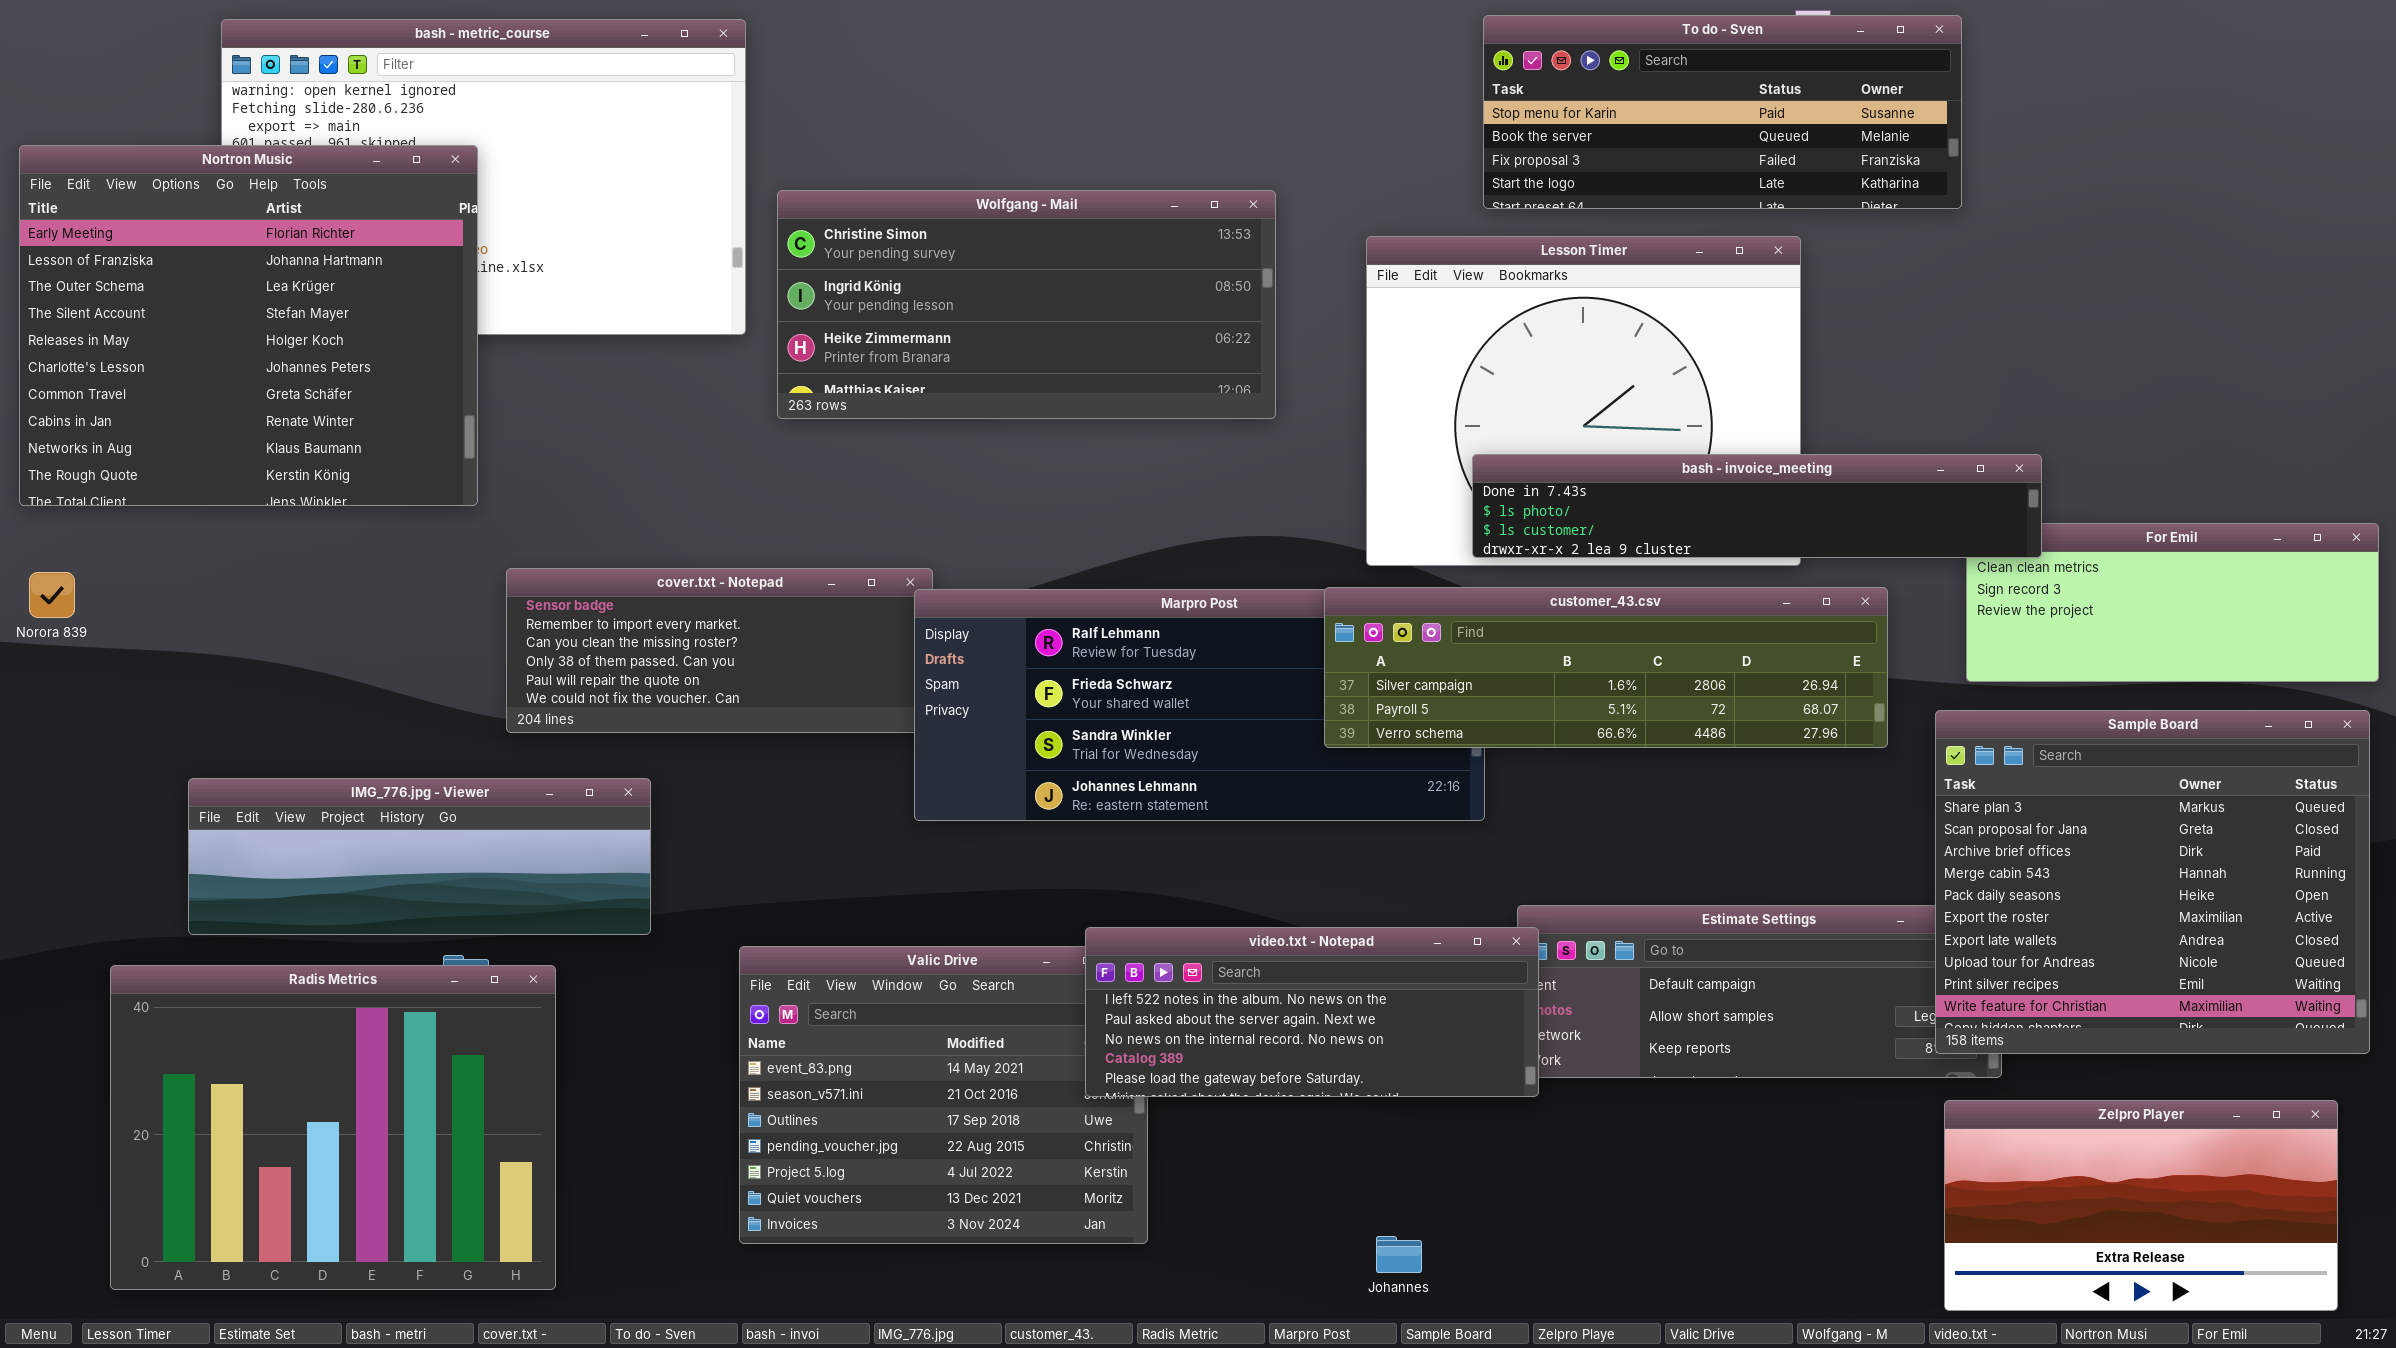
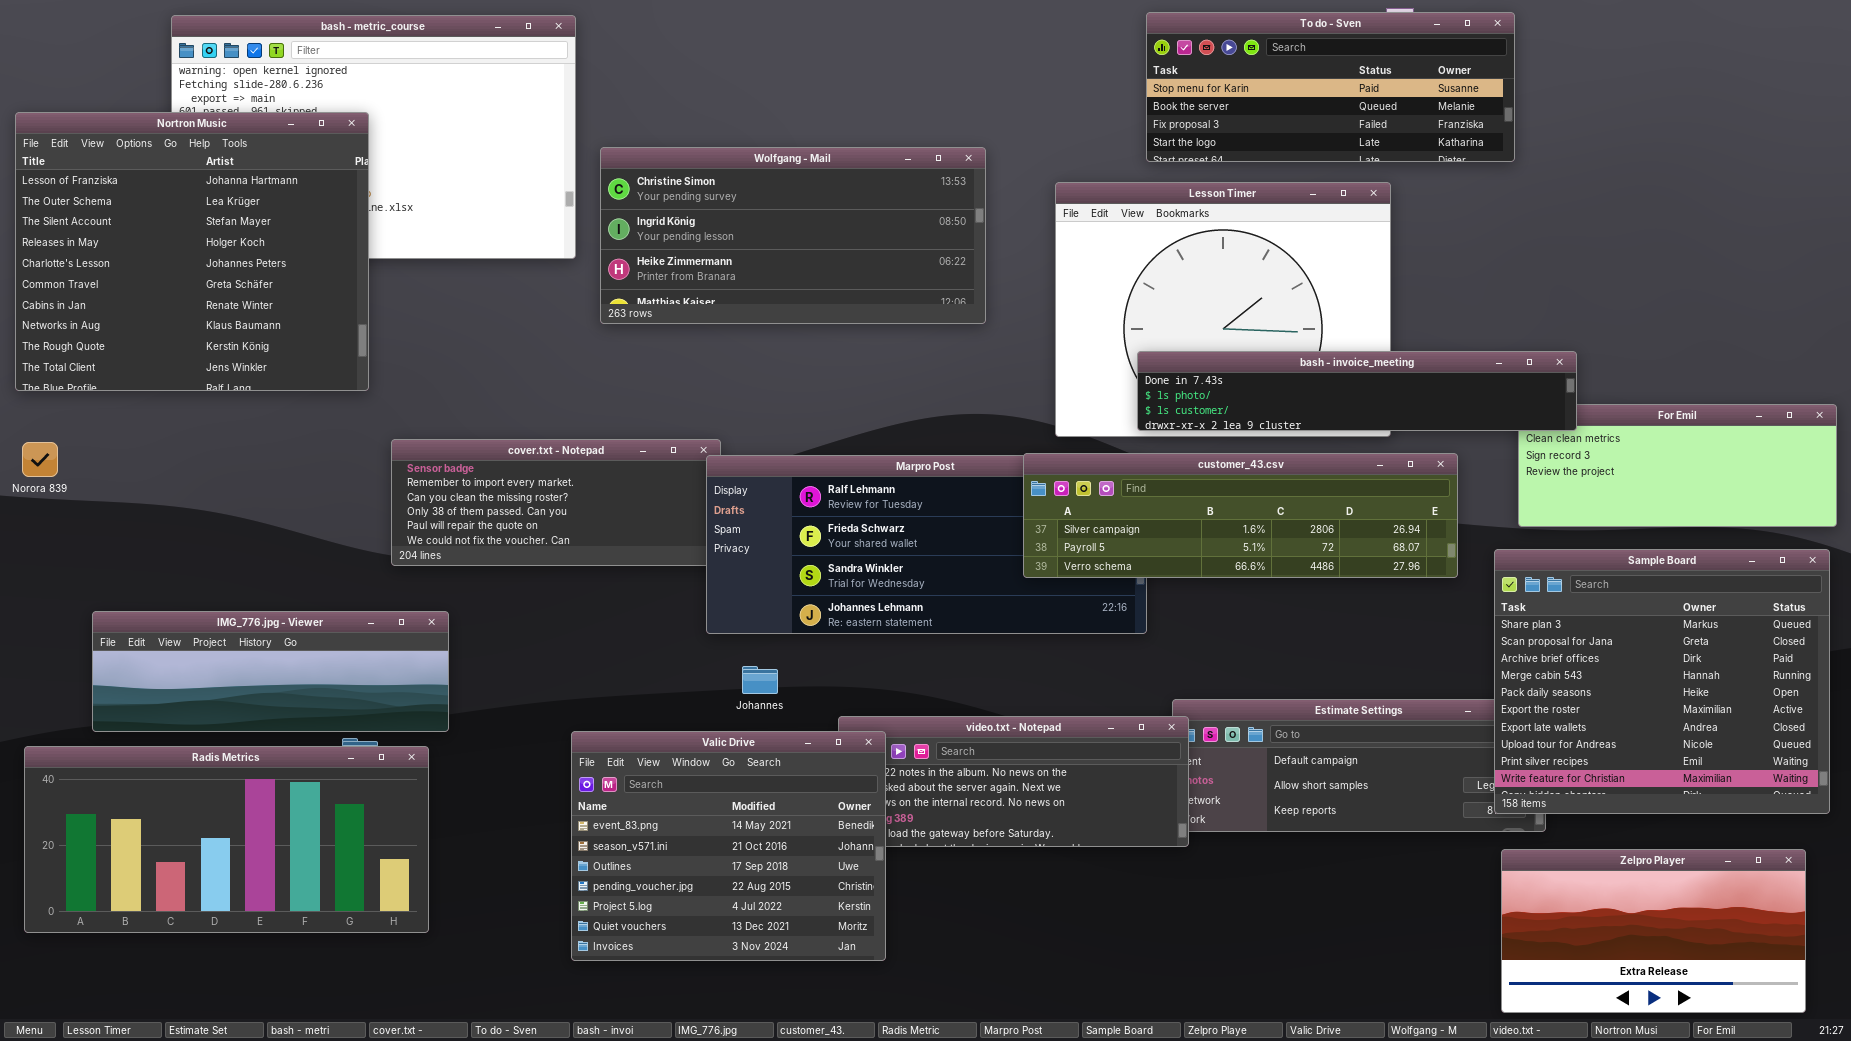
Nortron Music: [19,145,478,506] -> [15,112,369,391], scrolled down 1 row
IMG_776.jpg - Viewer: [188,778,651,935] -> [92,611,449,732], moved
Valic Drive: [739,946,1148,1244] -> [571,731,886,961], raised
Radis Metrics: [110,965,556,1290] -> [24,746,429,933], resized
Johannes: [1376,1236,1422,1273] -> [742,666,778,694], moved

